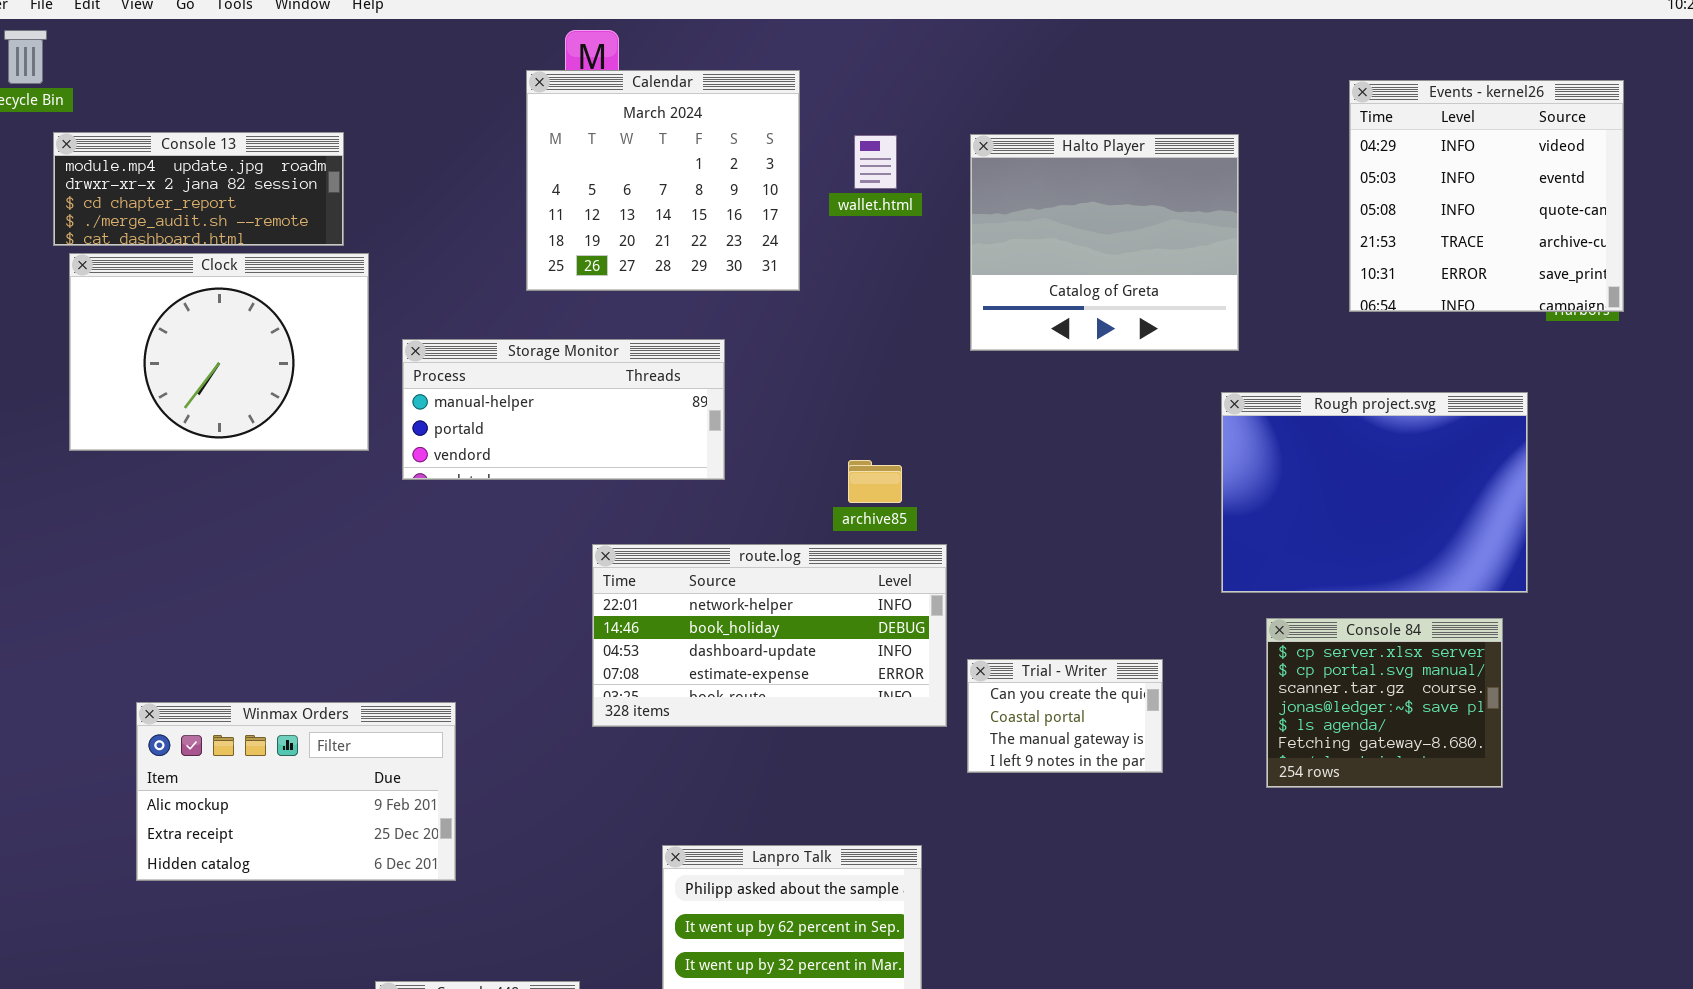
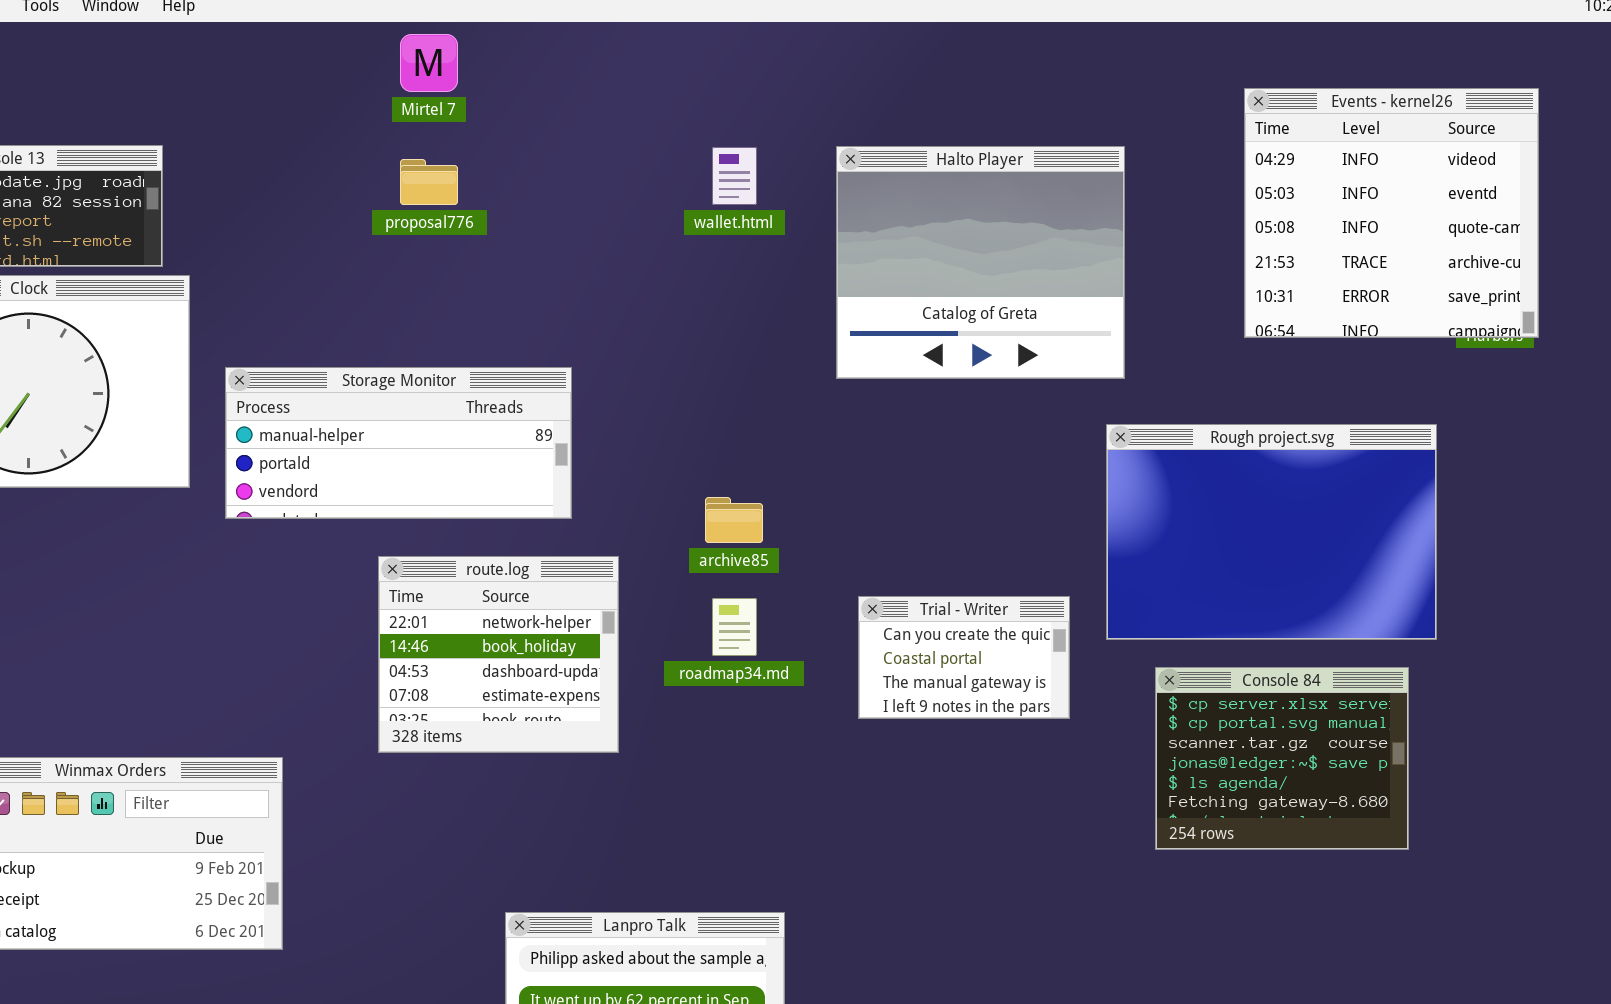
Calendar: [526,70,800,291] -> none, closed
route.log: [592,544,947,727] -> [378,556,619,753], moved, resized
Trial - Writer: [967,659,1163,773] -> [858,596,1070,719], moved

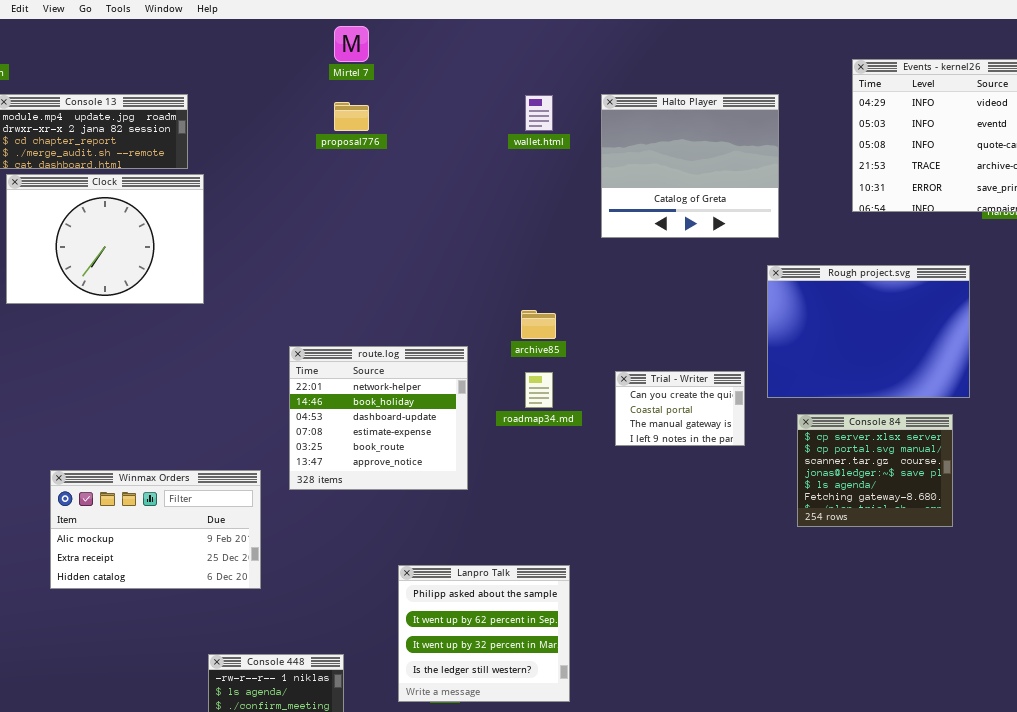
Storage Monitor: [225,367,572,519] -> none, closed
route.log: [378,556,619,753] -> [289,346,468,490], resized

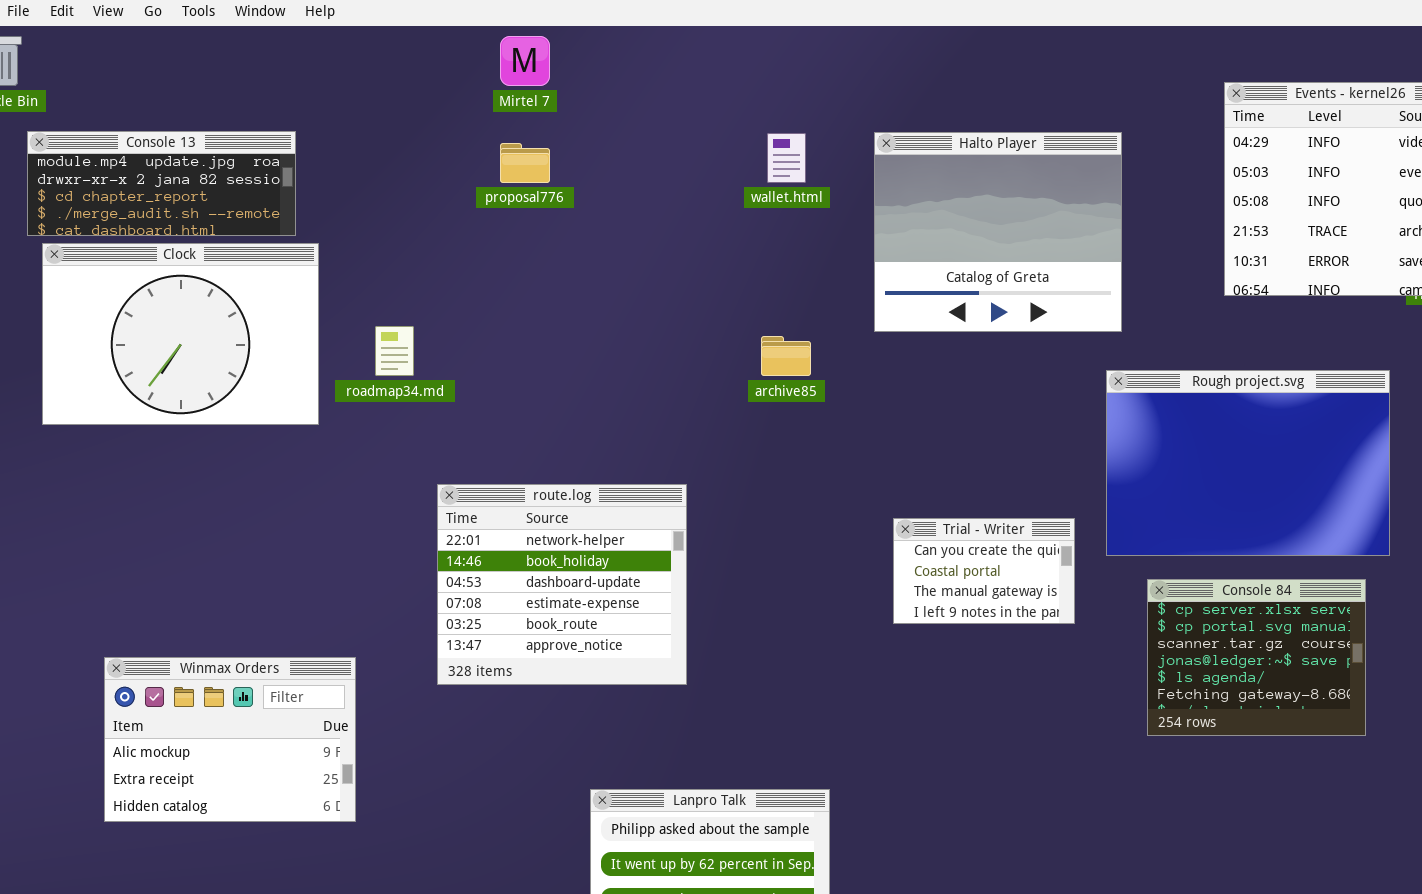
archive85: [521,310,556,339] -> [761,336,811,376], moved
roadmap34.md: [525,372,553,408] -> [375,326,414,376], moved
Winmax Orders: [50,470,261,589] -> [104,657,356,822], resized

